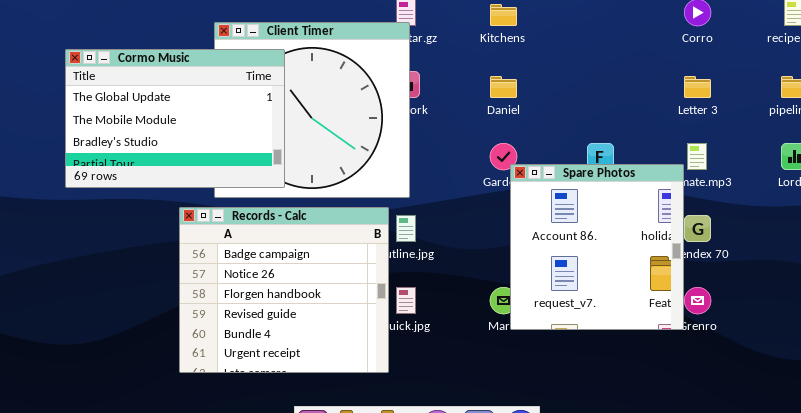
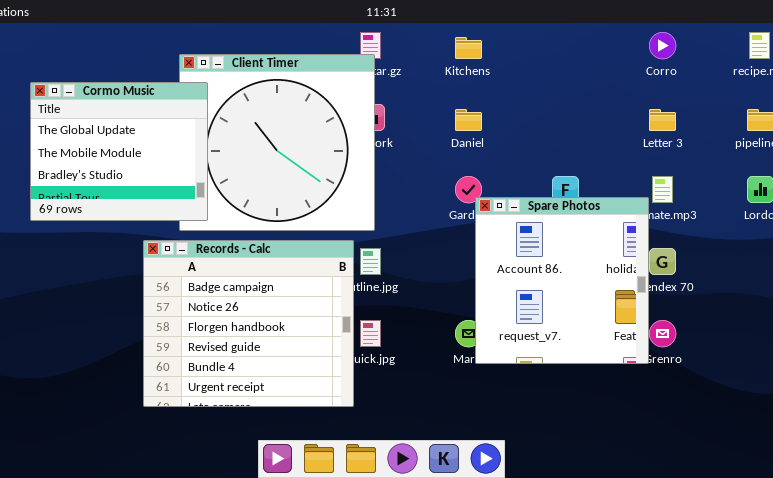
Cormo Music: [65,49,285,188] -> [30,82,208,221], resized

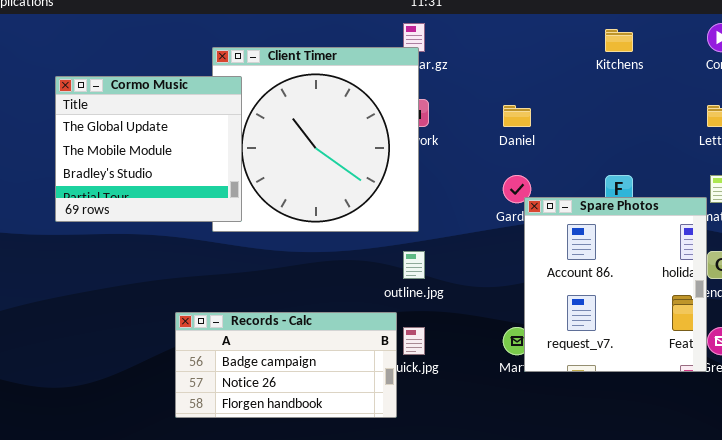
Kitchens: [455,37,482,59] -> [605,29,633,52], moved
Records - Calc: [143,240,354,407] -> [175,312,397,418], resized

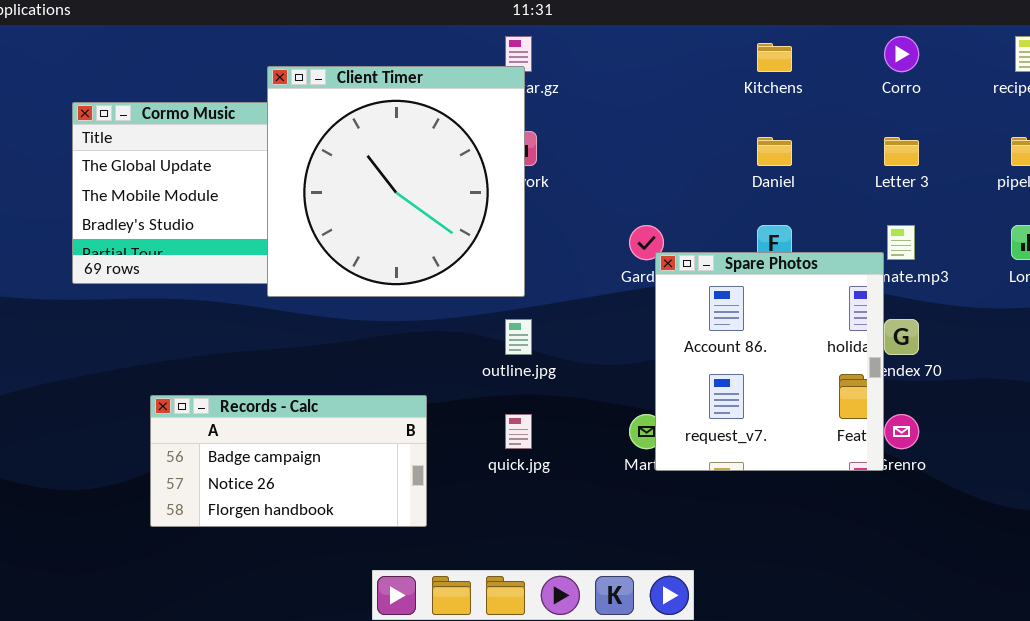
Client Timer: [212,47,419,232] -> [267,66,525,297], raised
Daniel: [503,105,531,127] -> [757,137,792,166], moved
Records - Calc: [175,312,397,418] -> [150,395,427,527], moved

